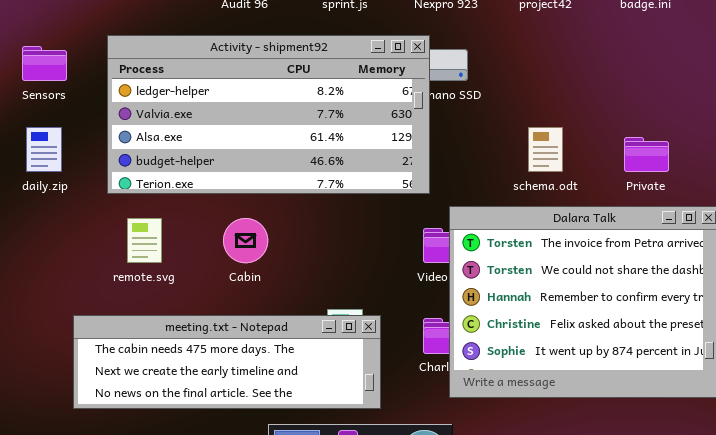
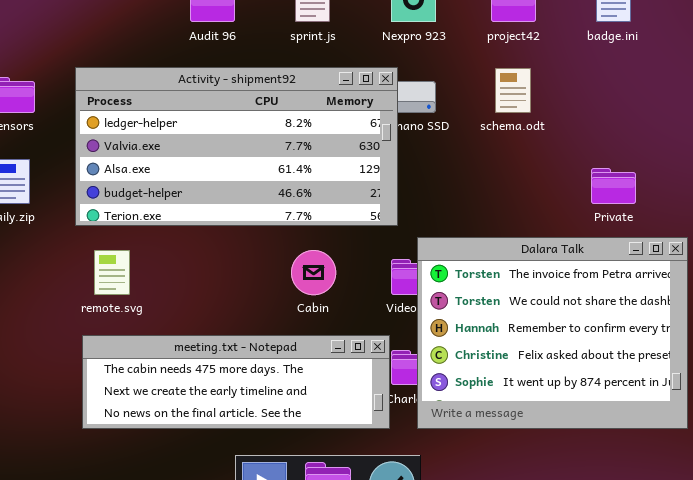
schema.odt: [528,127,563,172] -> [495,68,531,113], moved
Cabin: [223,218,268,263] -> [291,250,336,295], moved
meeting.txt - Notepad: [73,315,381,409] -> [82,335,390,429], moved

